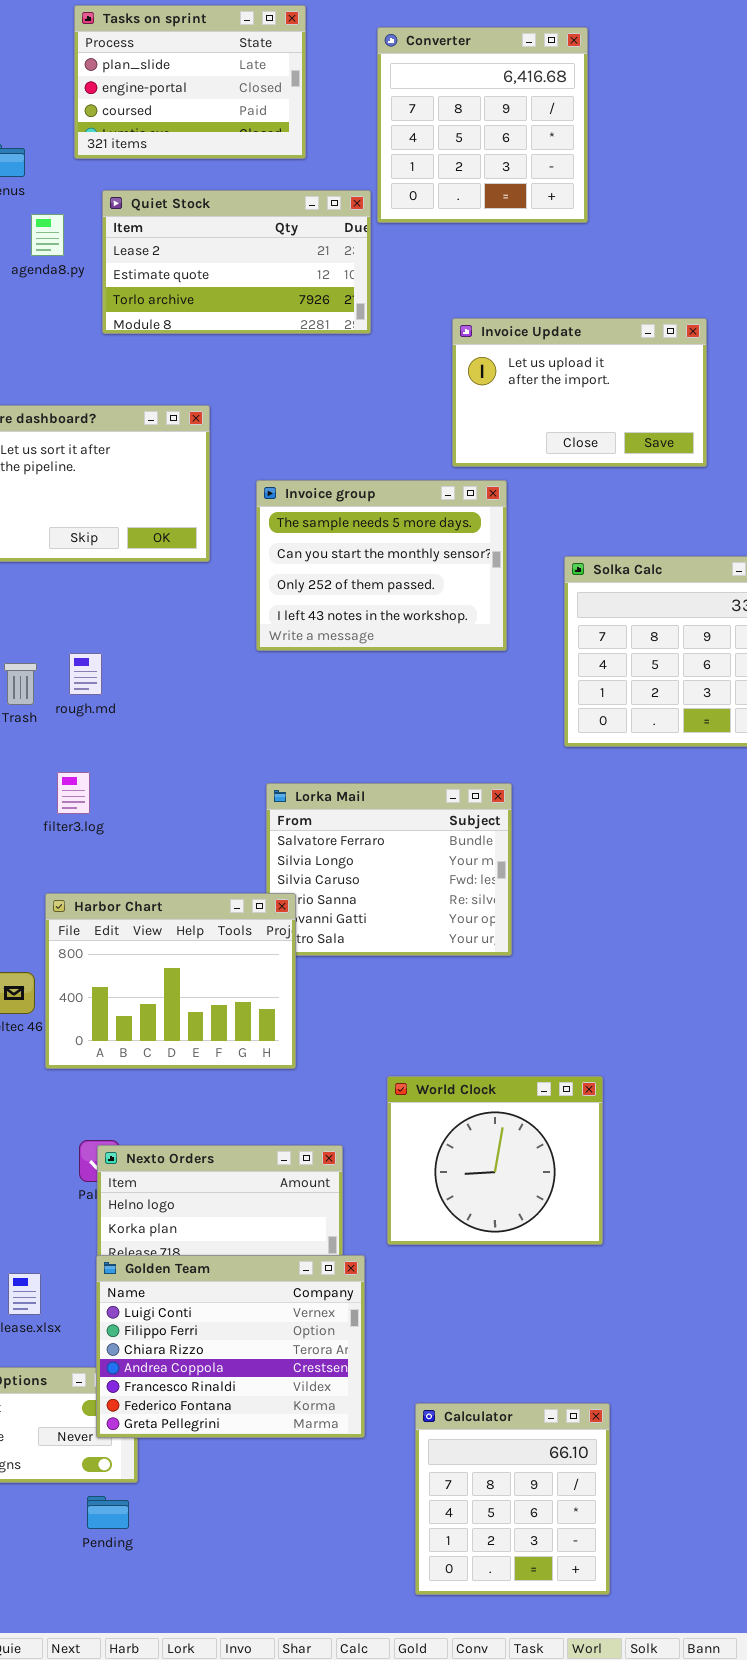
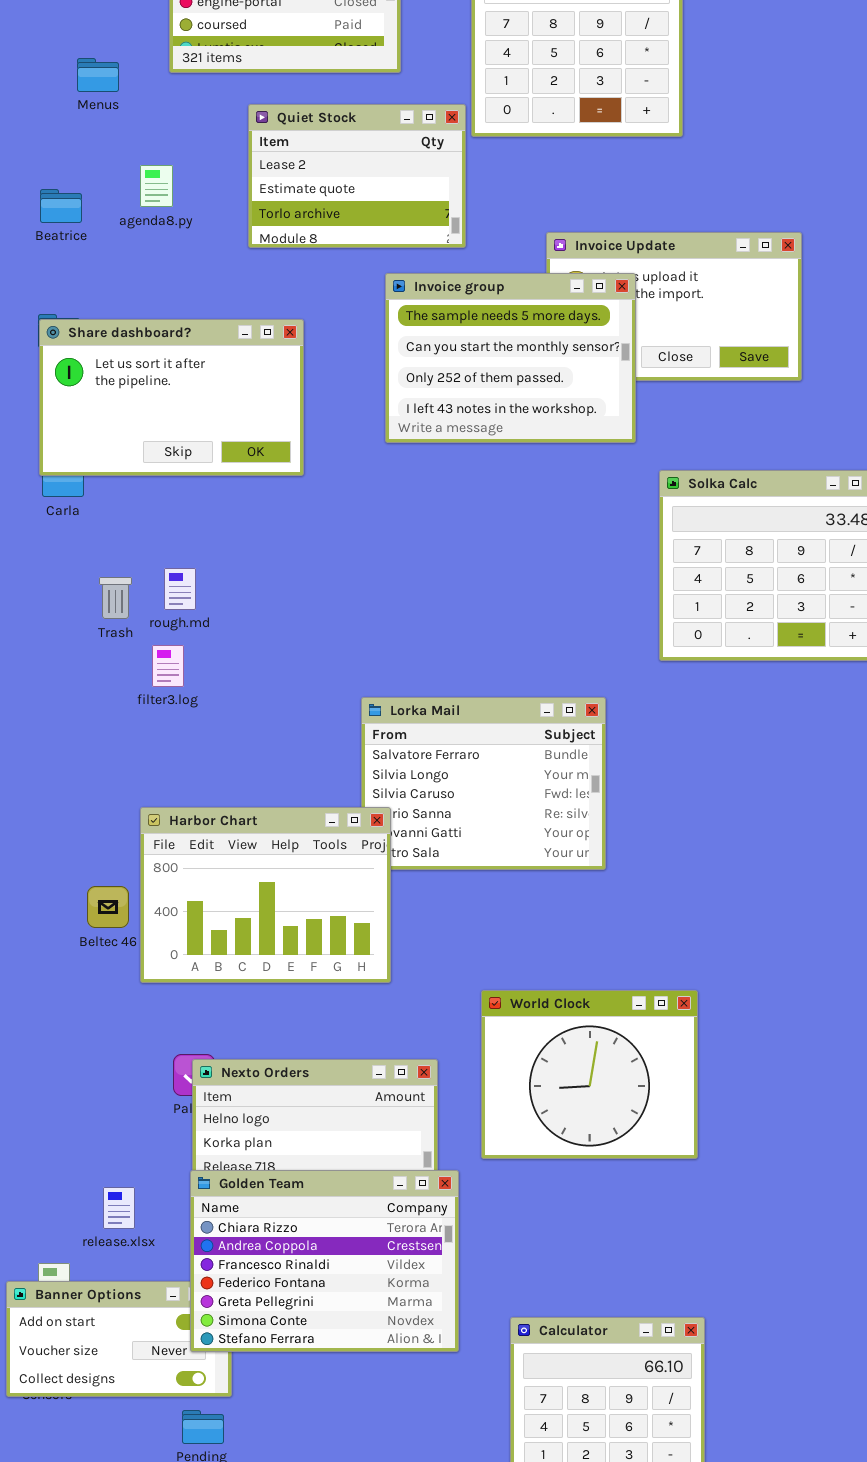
Quiet Stock: [102,190,371,334] -> [248,104,466,248], resized
agenda8.py: [31,214,64,256] -> [140,165,173,207], moved
Invoice group: [256,480,507,651] -> [385,273,636,443], moved
filter3.log: [57,772,90,814] -> [152,645,184,687], moved
Golden Team: [96,1255,365,1438] -> [190,1170,459,1352], scrolled down 2 rows

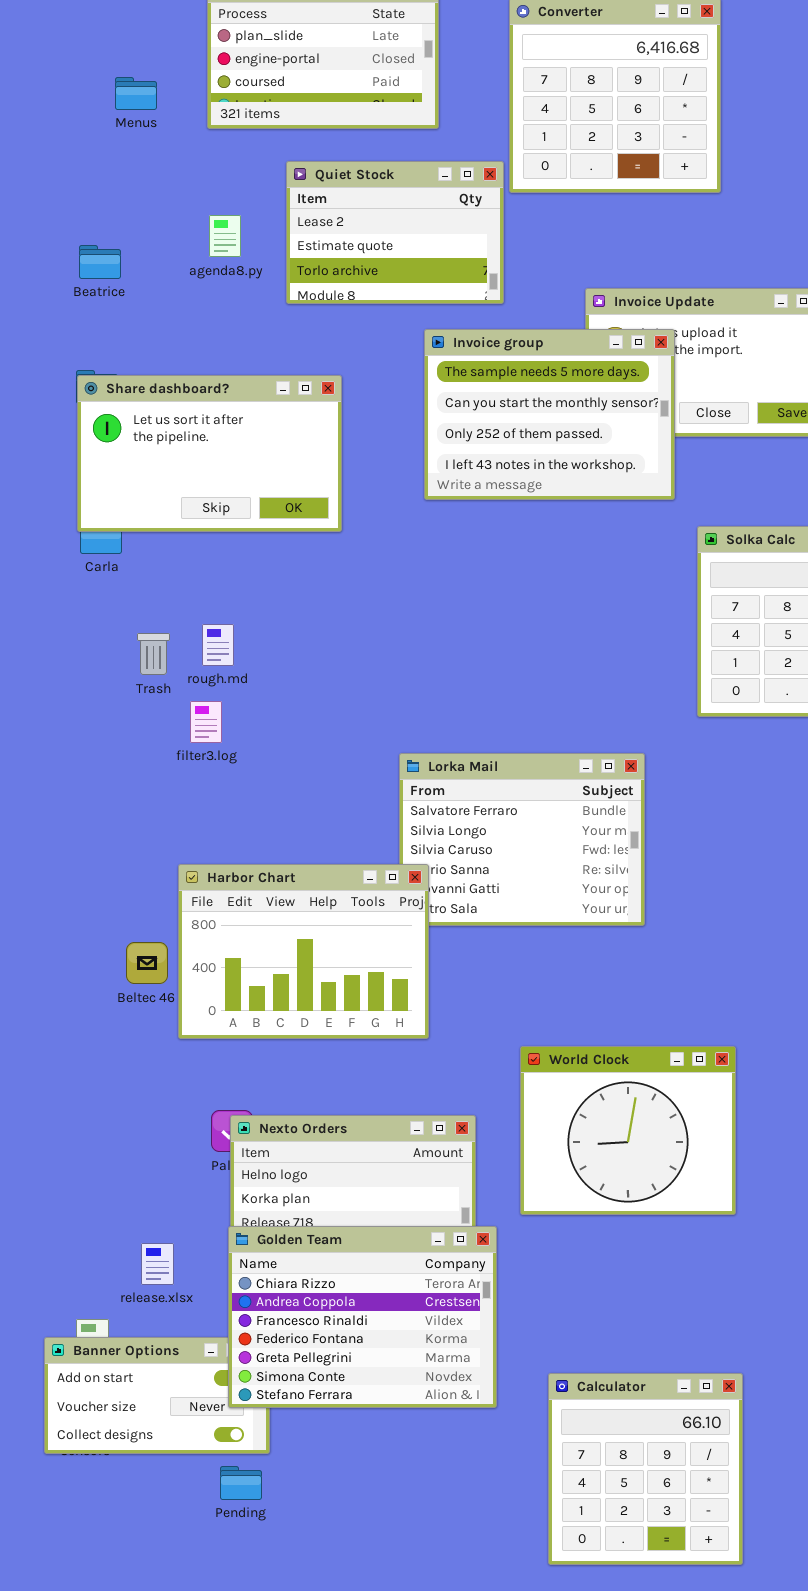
Menus: [77,58,119,92] -> [115,77,157,110], moved
agenda8.py: [140,165,173,207] -> [209,215,241,257], moved

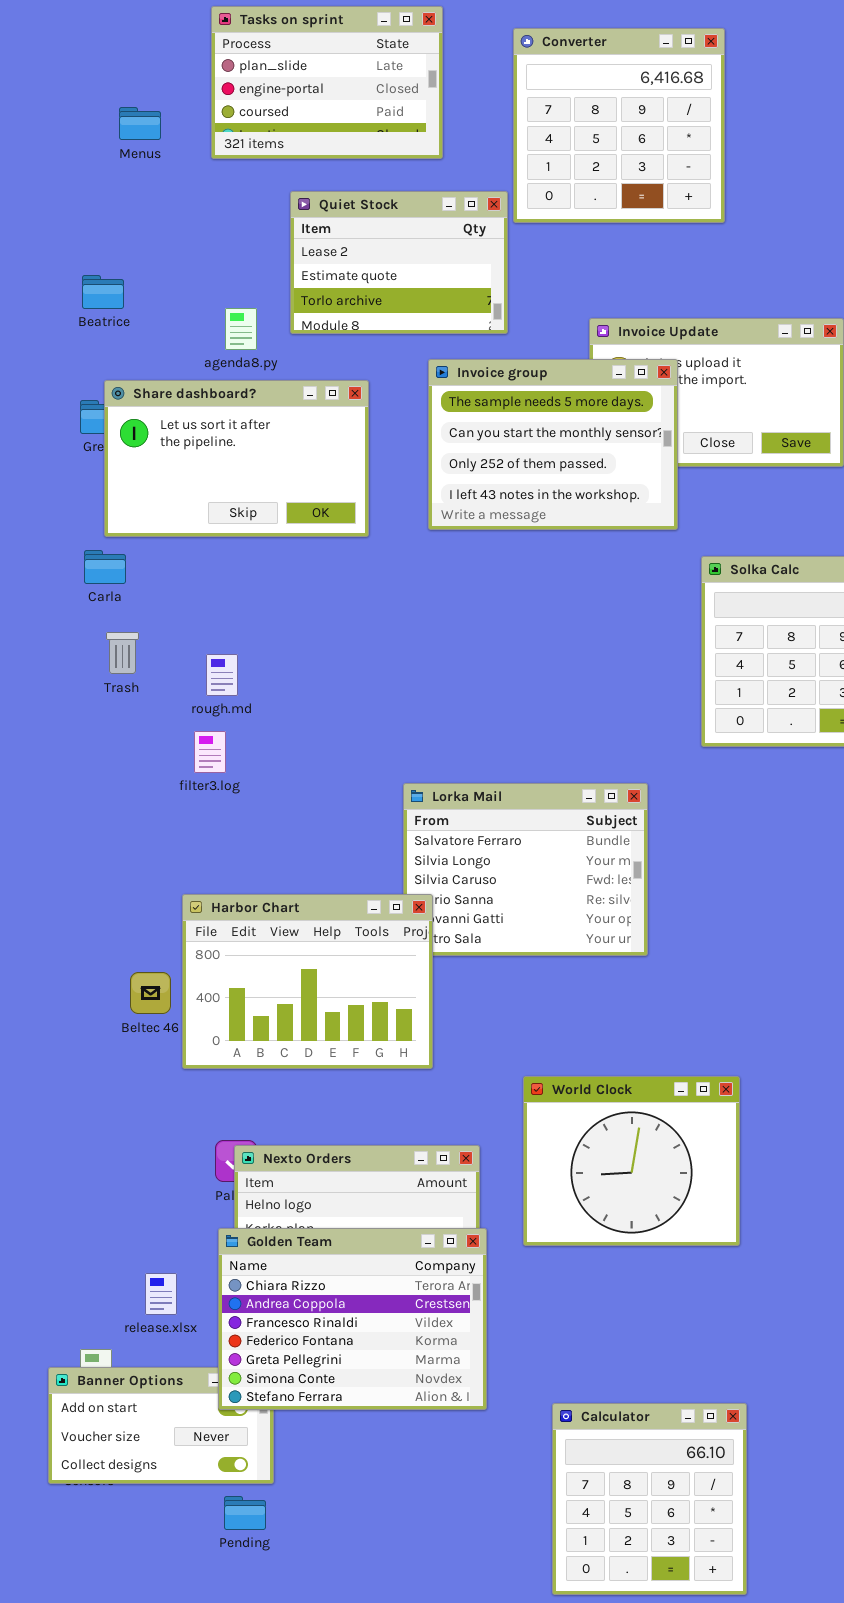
agenda8.py: [209,215,241,257] -> [225,308,257,350], moved
Share dashboard?: [77,375,342,532] -> [104,380,369,537], moved
Trash: [137,633,170,675] -> [106,632,139,674], moved
Golden Team: [228,1226,497,1408] -> [218,1228,487,1410], moved

